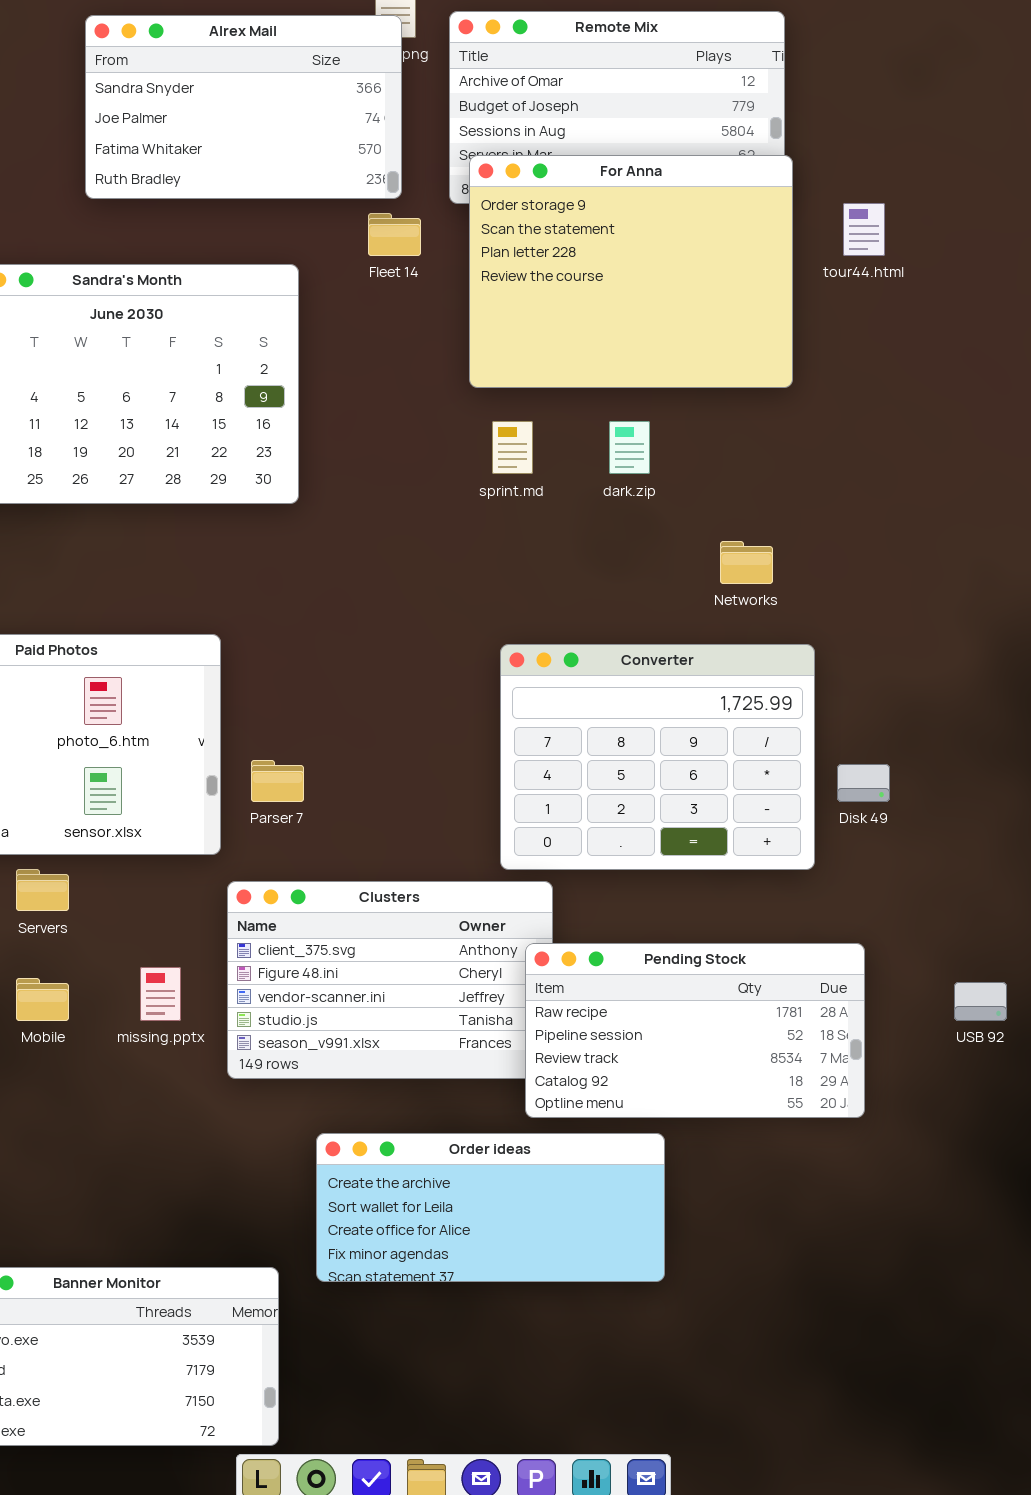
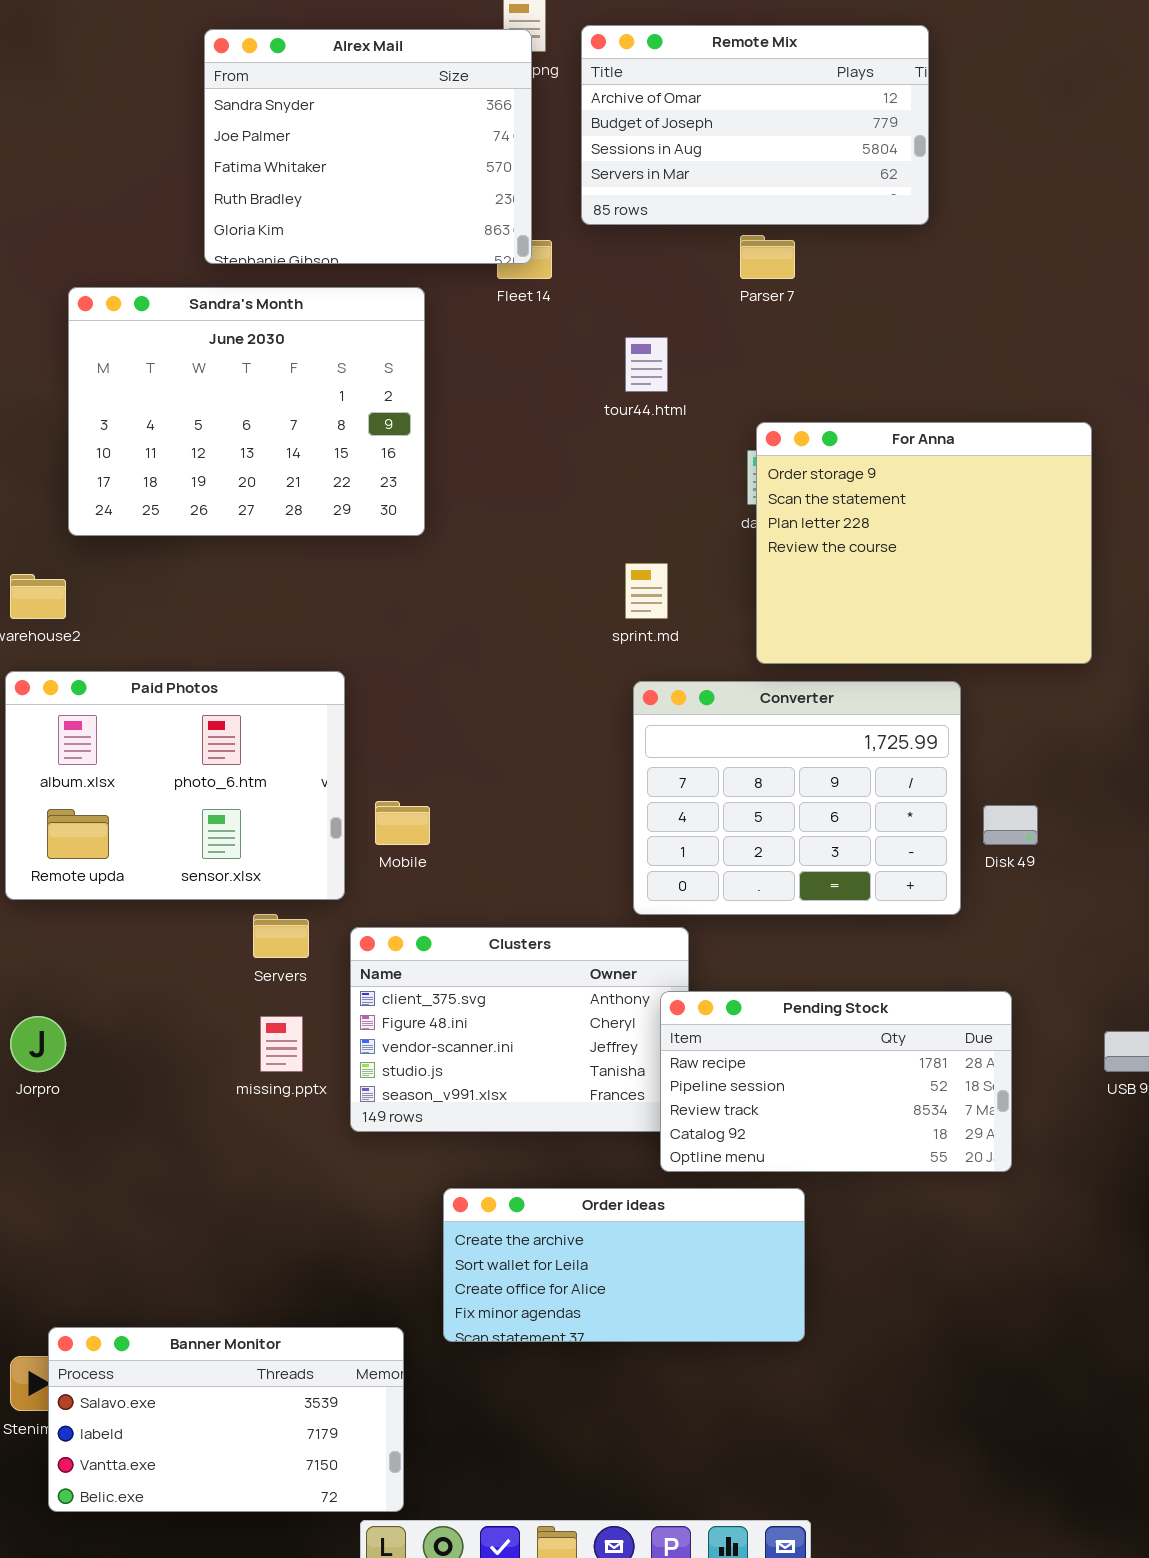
Alrex Mail: [85,15,402,199] -> [204,29,532,264], resized
For Anna: [469,155,793,388] -> [756,422,1092,664], moved
tour44.html: [843,203,885,256] -> [625,337,668,392], moved
sprint.md: [492,421,533,474] -> [625,563,668,619], moved
Parser 7: [251,760,304,802] -> [740,235,795,279], moved
Servers: [16,869,69,911] -> [253,914,309,958], moved
Mobile: [16,978,69,1021] -> [375,801,430,845], moved

